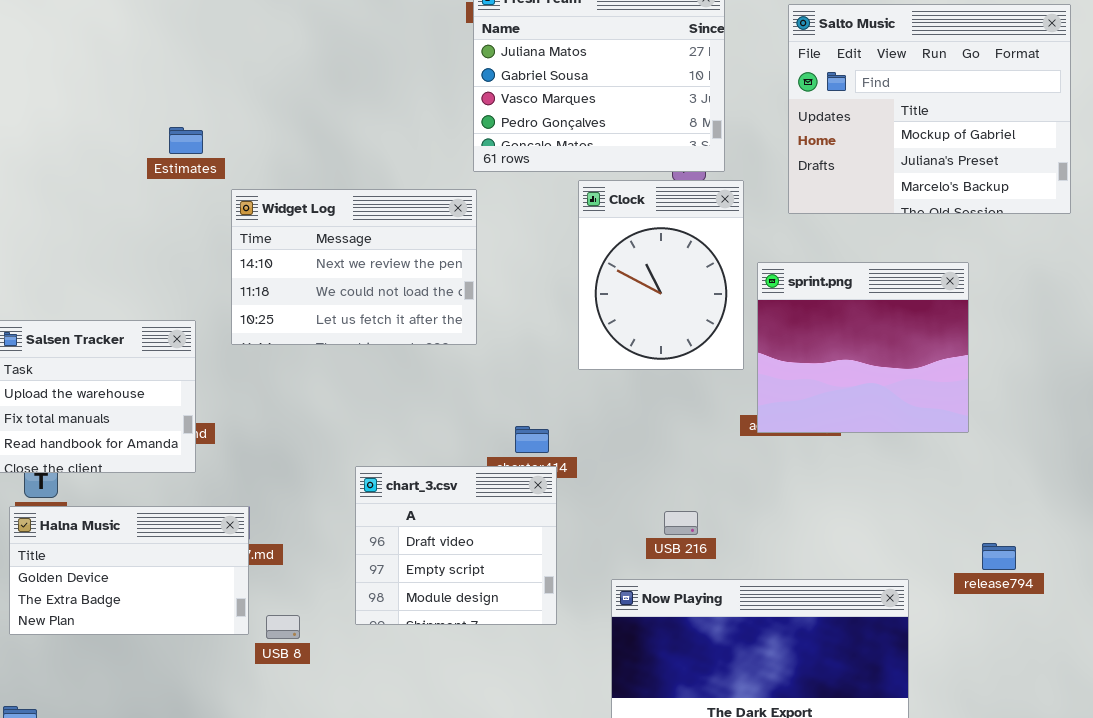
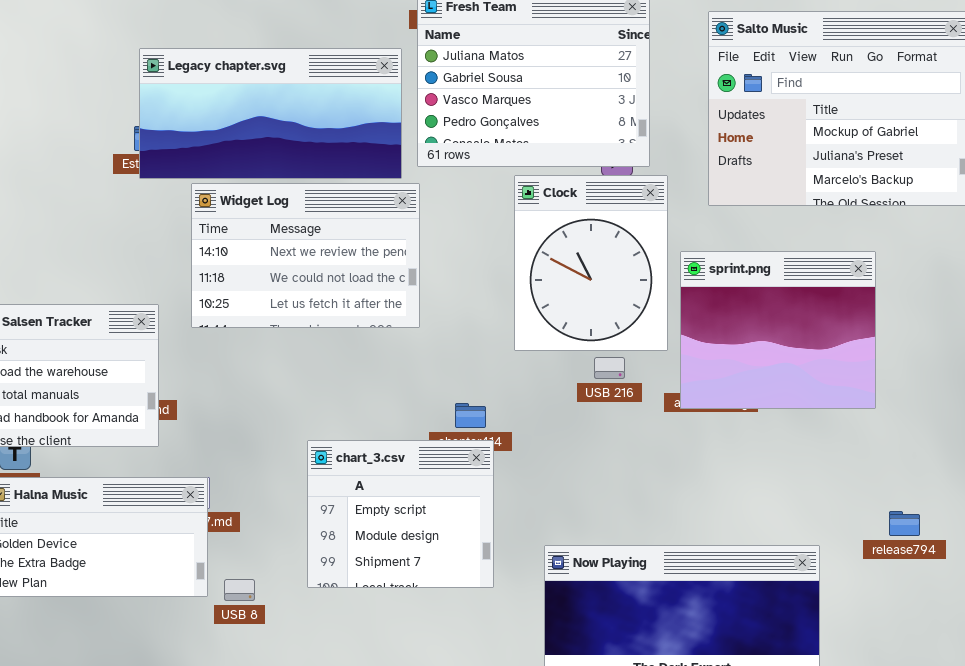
Legacy chapter.svg: none -> [139,48,402,179], opened
chart_3.csv: [355,466,557,625] -> [307,440,494,588], scrolled down 1 row
USB 216: [664,511,698,535] -> [594,357,625,379], moved

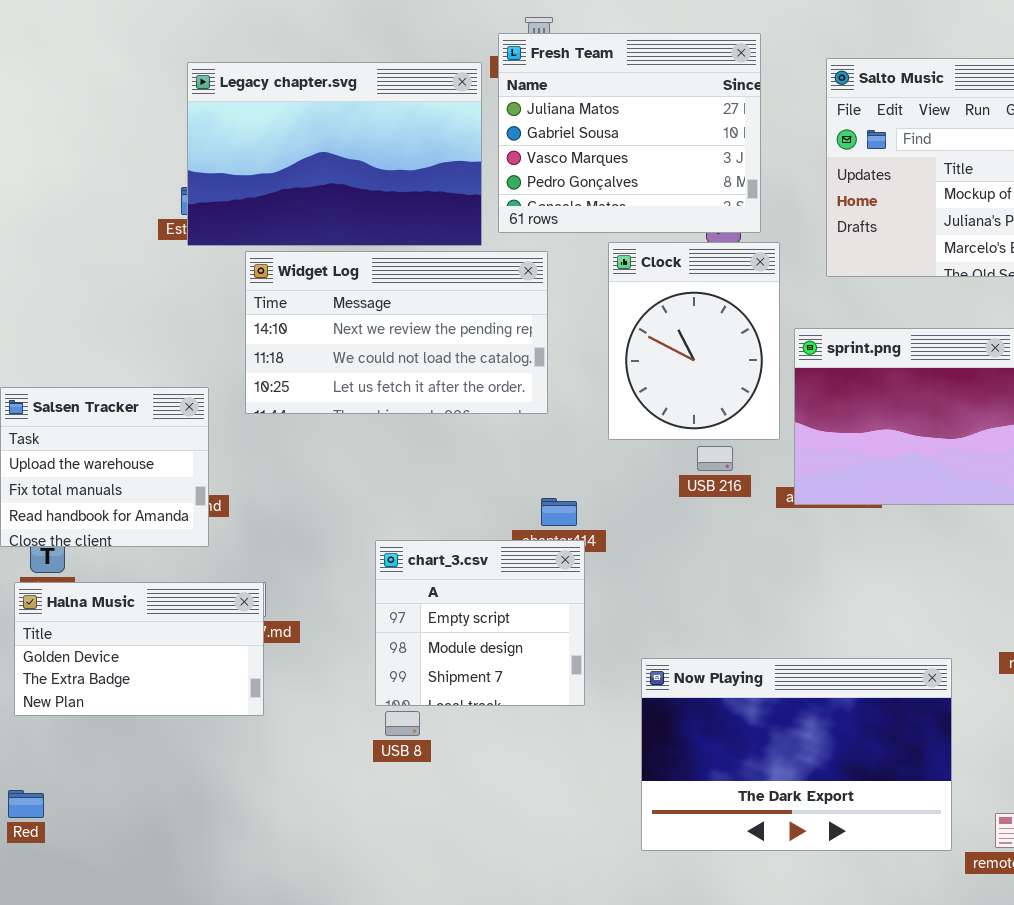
Legacy chapter.svg: [139,48,402,179] -> [187,62,482,246], resized
Widget Log: [191,183,420,328] -> [245,251,548,414], resized
USB 8: [224,579,255,601] -> [385,711,420,736], moved

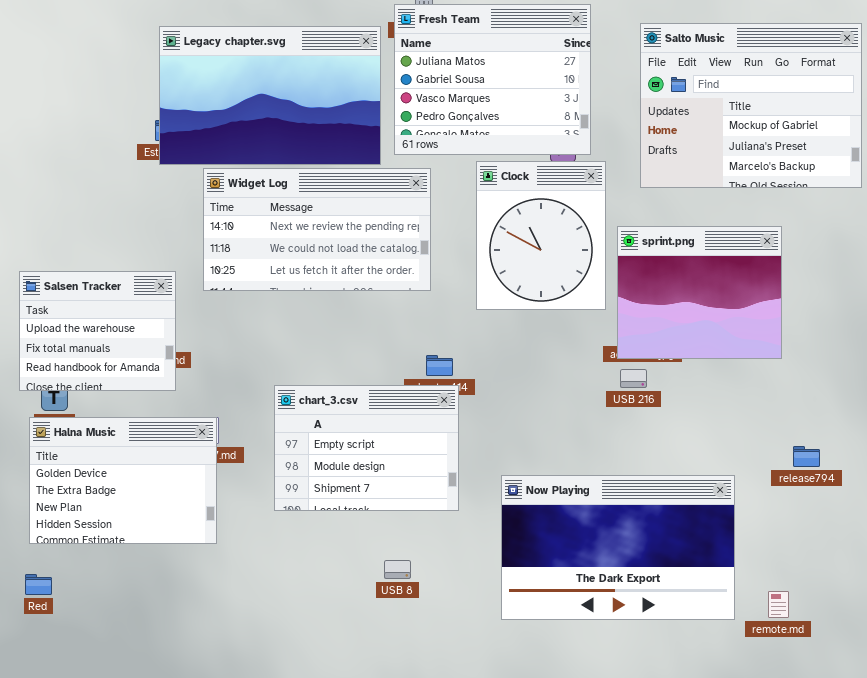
USB 216: [697,446,733,471] -> [620,369,647,388], moved
chart_3.csv: [375,540,585,706] -> [274,385,459,511], resized
Halna Music: [14,582,264,716] -> [29,417,217,544], resized
USB 8: [385,711,420,736] -> [384,560,411,579], moved

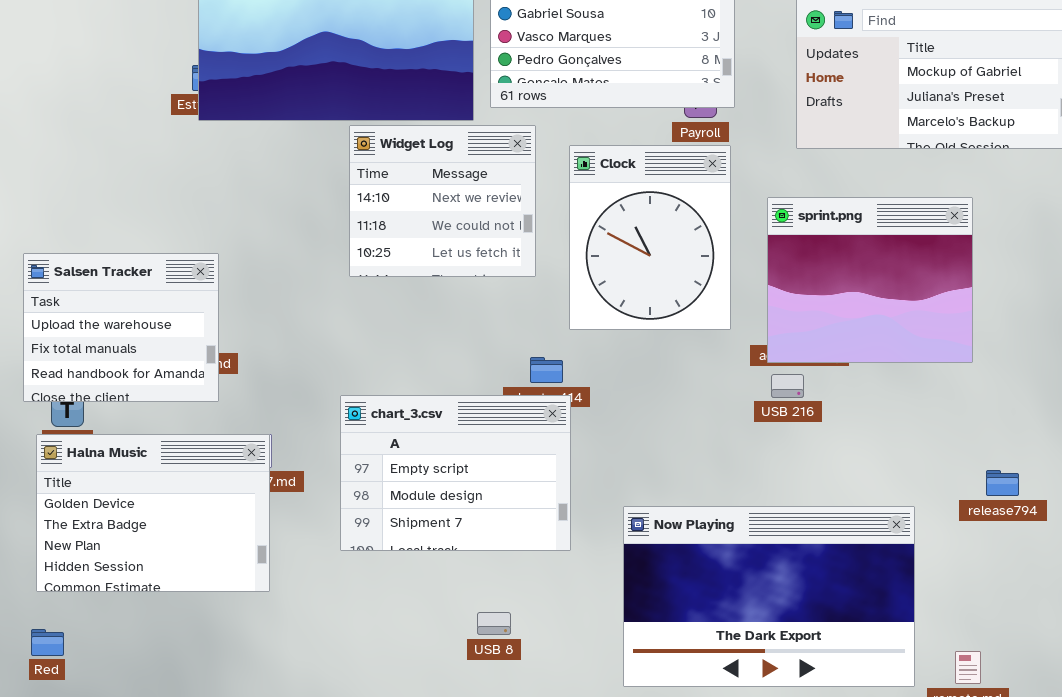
Clock: [476,161,606,310] -> [569,145,731,330], moved
Widget Log: [203,168,431,291] -> [349,125,536,277], resized

